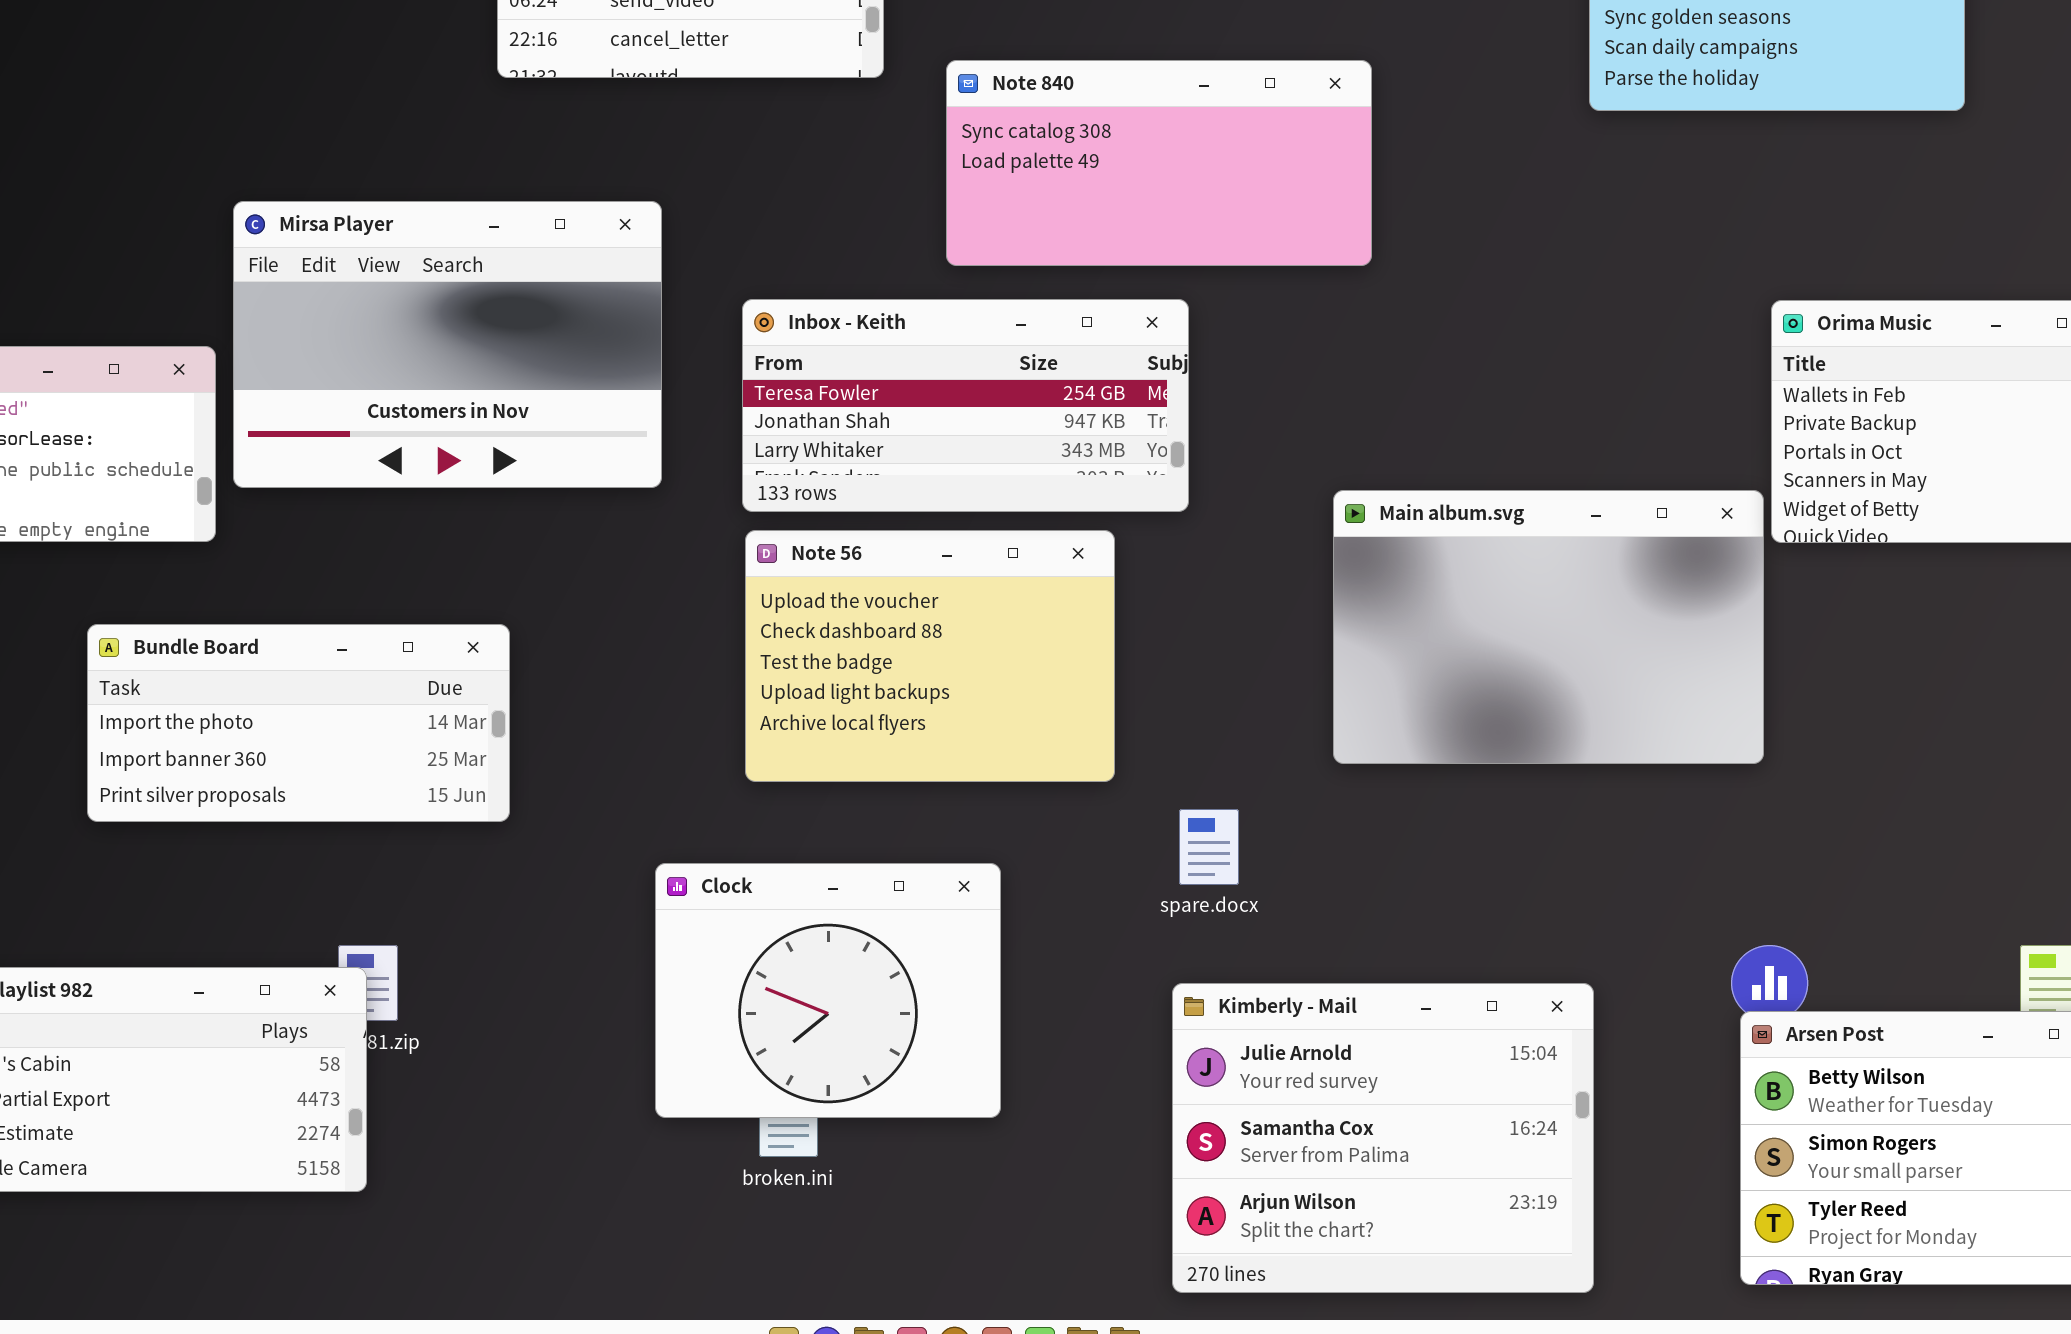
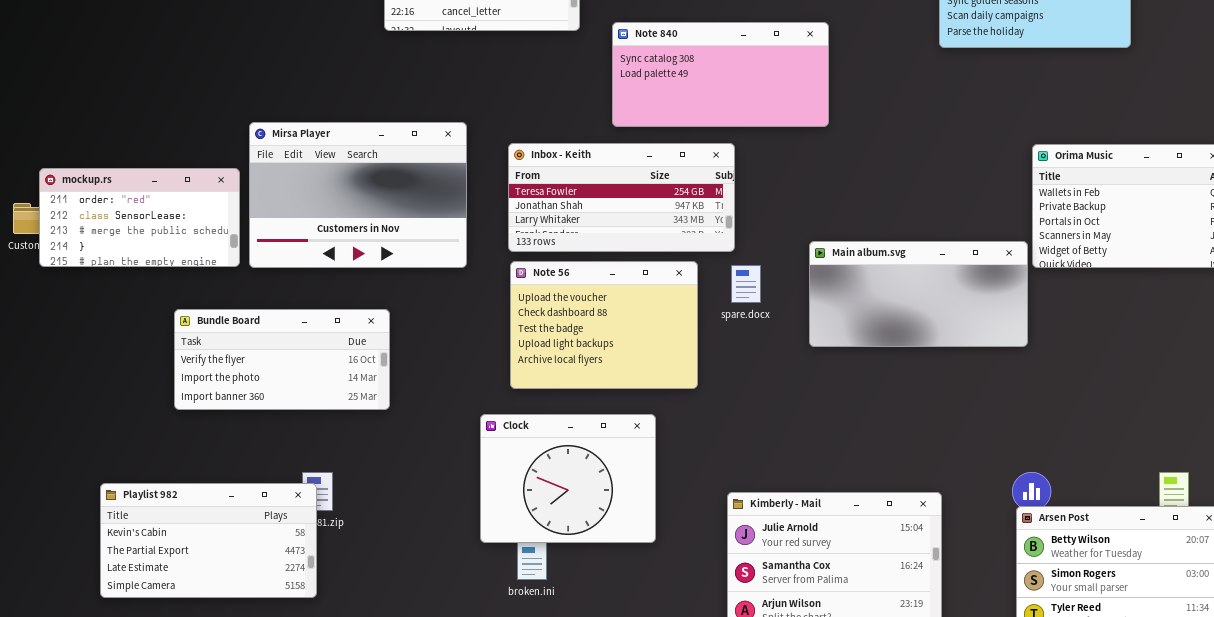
Mirsa Player: [233,201,662,488] -> [249,122,467,268], moved
Main album.svg: [1333,490,1764,764] -> [809,241,1028,347], resized
Bundle Board: [87,624,510,822] -> [174,309,390,410], scrolled up 1 row
spare.docx: [1179,809,1239,885] -> [731,265,761,303], moved
Clock: [655,863,1001,1118] -> [480,414,656,543], moved

